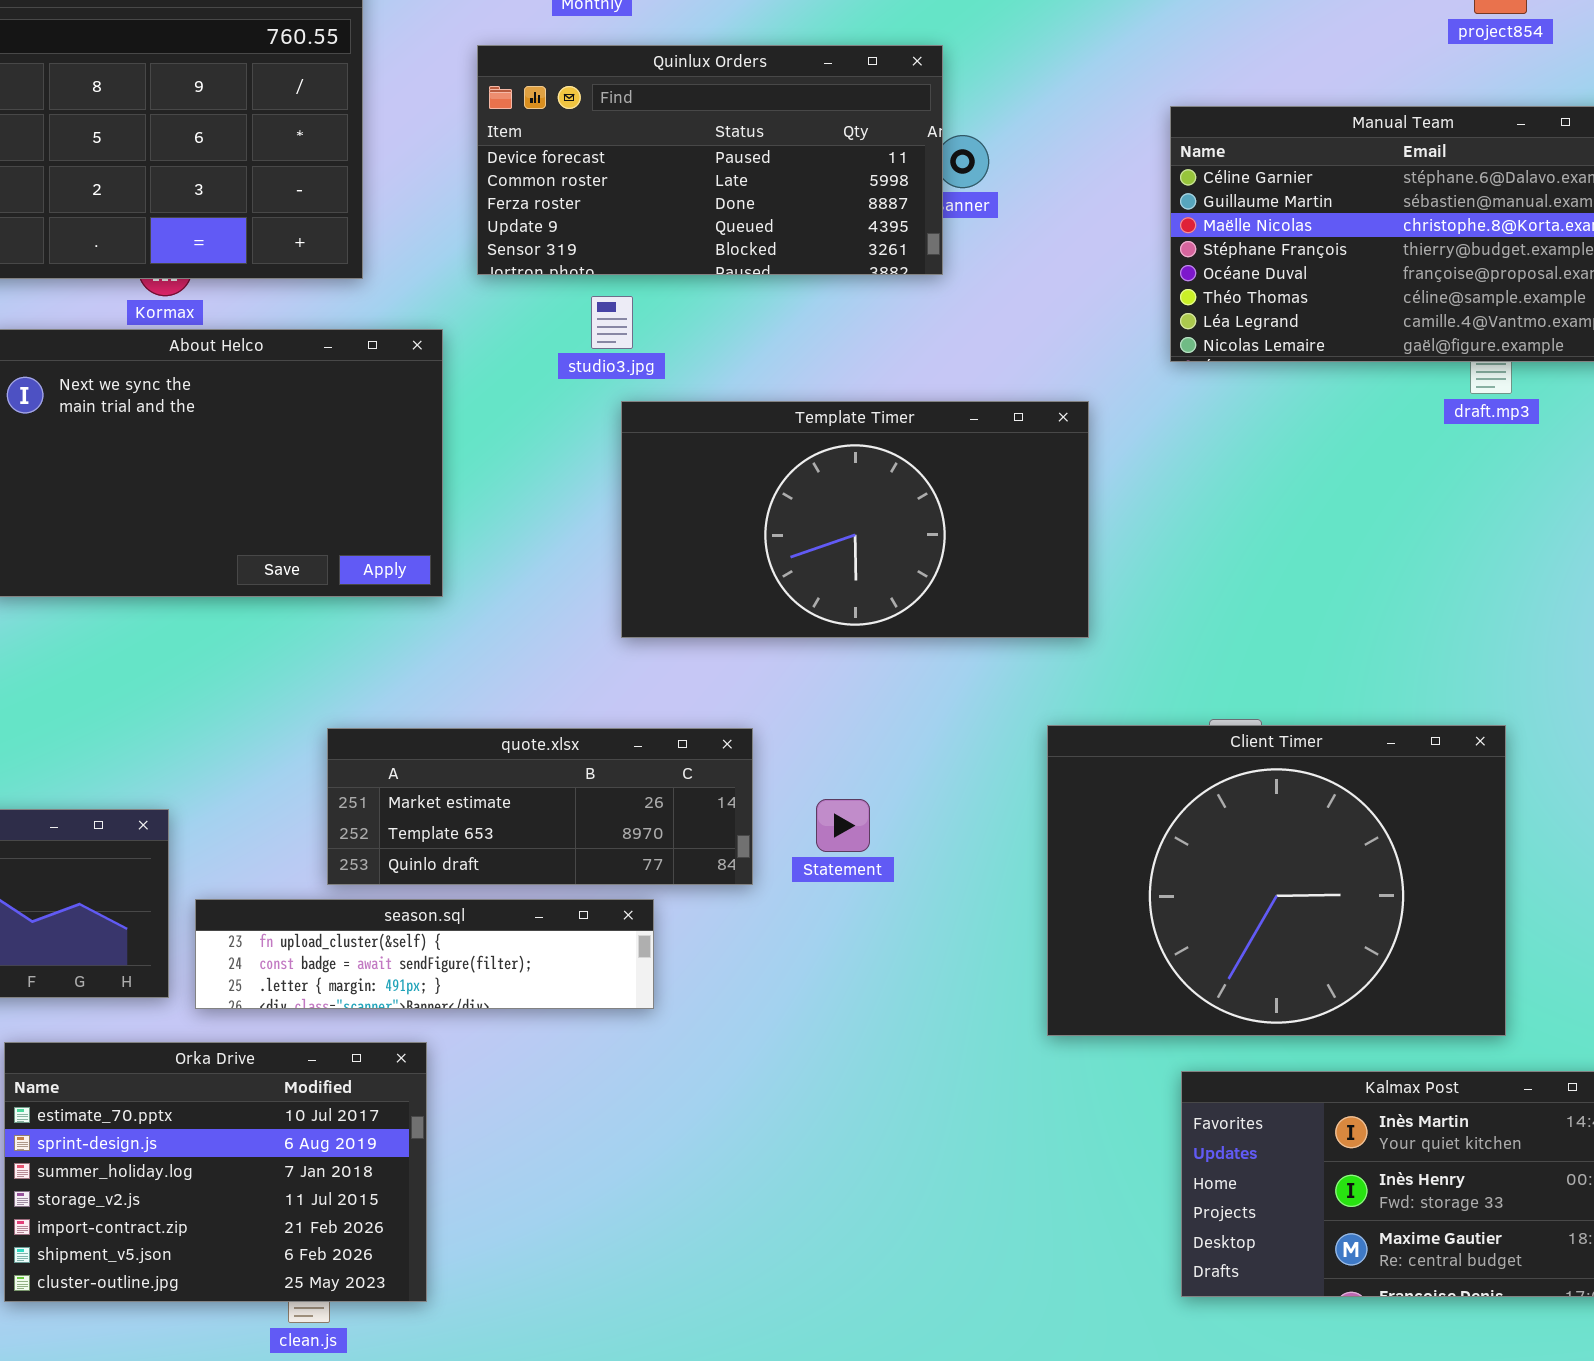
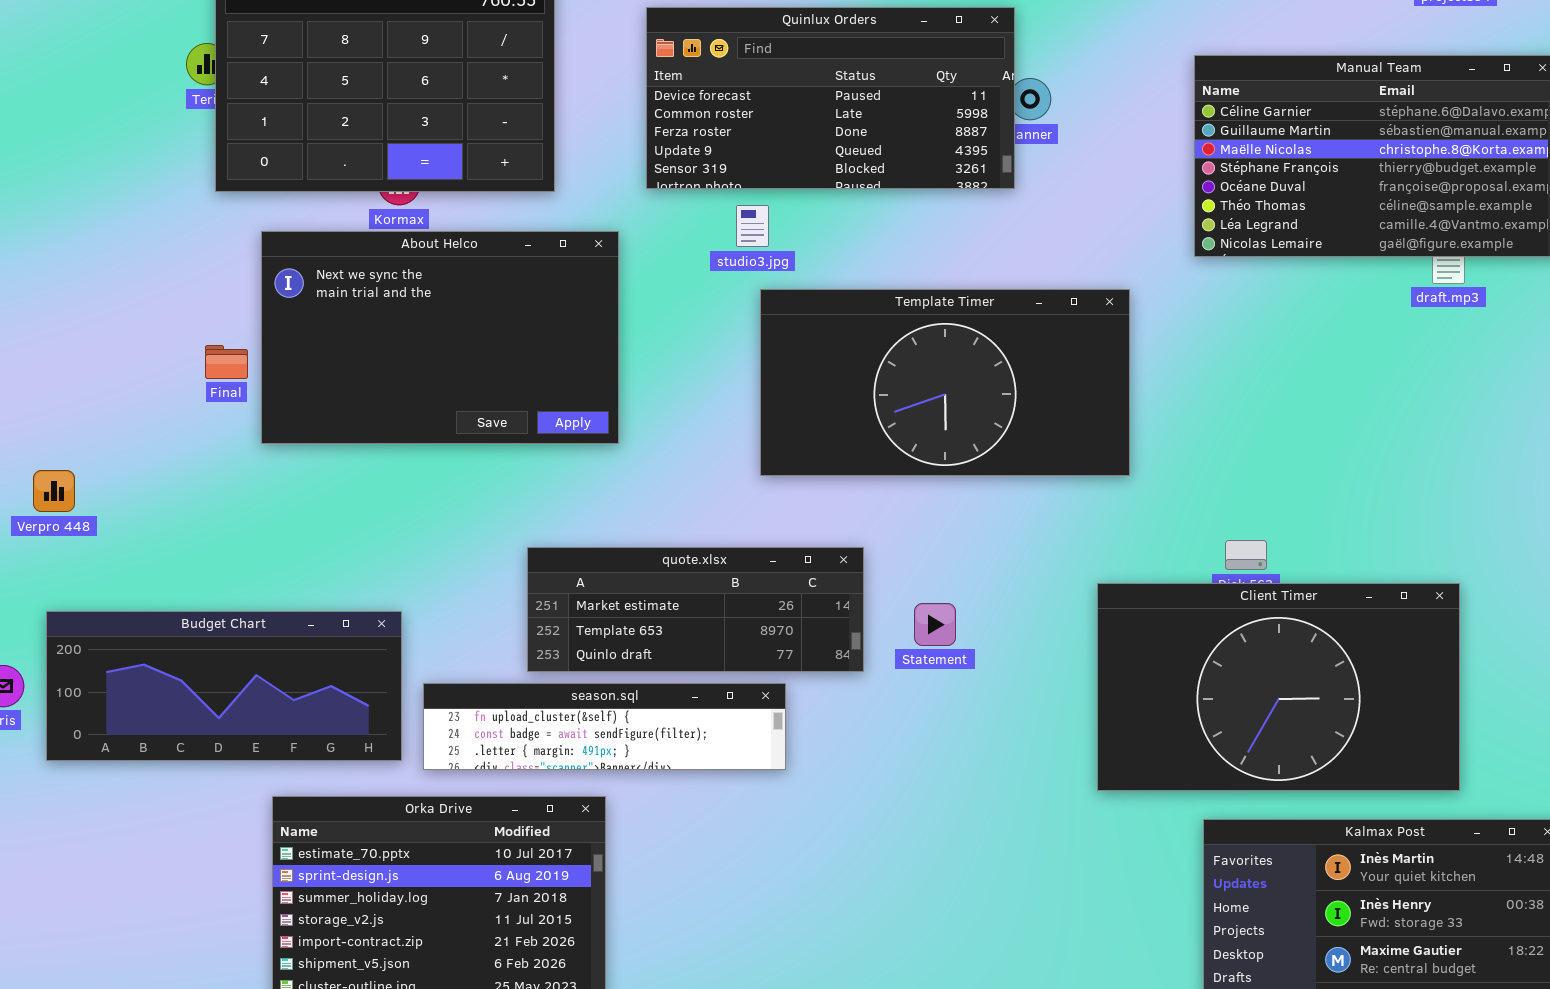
Client Timer: [1047,725,1506,1036] -> [1097,583,1460,791], resized

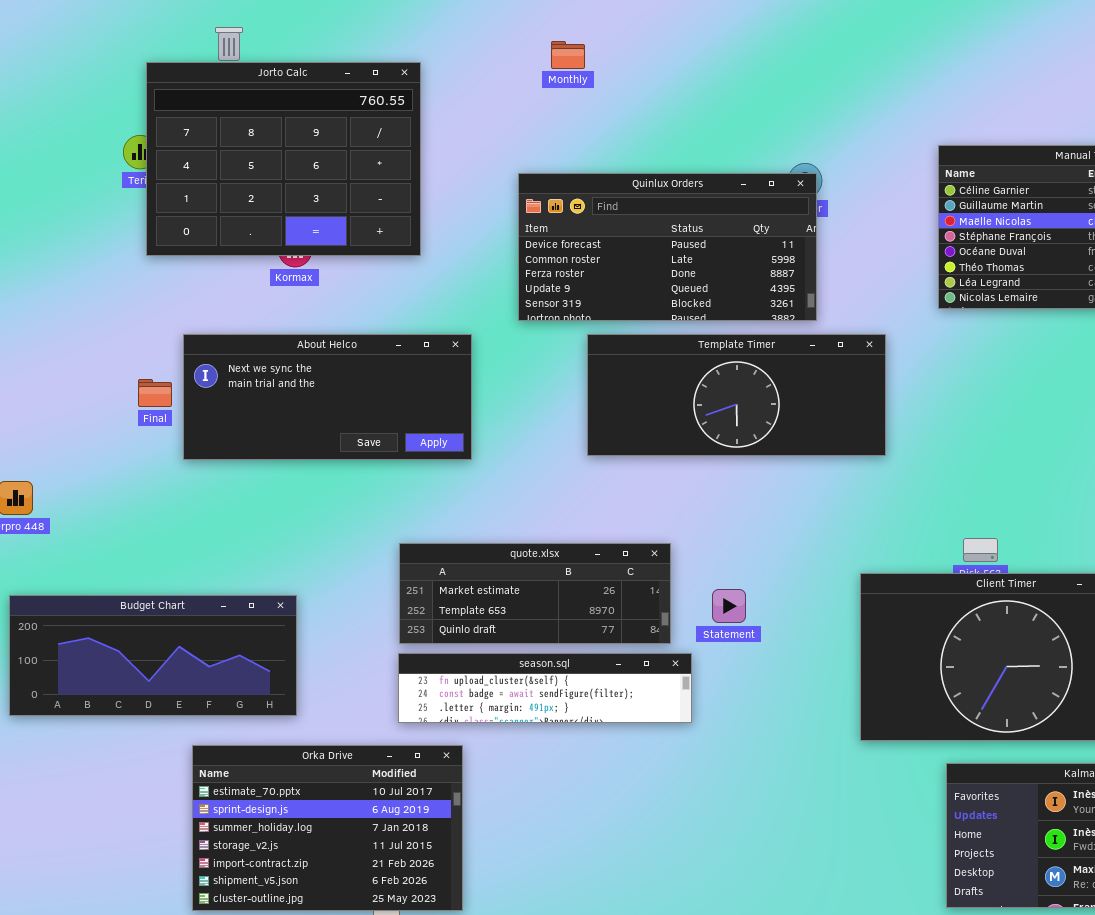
Quinlux Orders: [646,7,1015,189] -> [518,173,817,321], moved
About Helco: [261,231,619,444] -> [183,334,472,460], resized
Template Timer: [760,289,1130,476] -> [587,334,886,456], resized
season.sql: [423,683,786,770] -> [398,653,692,723], moved

